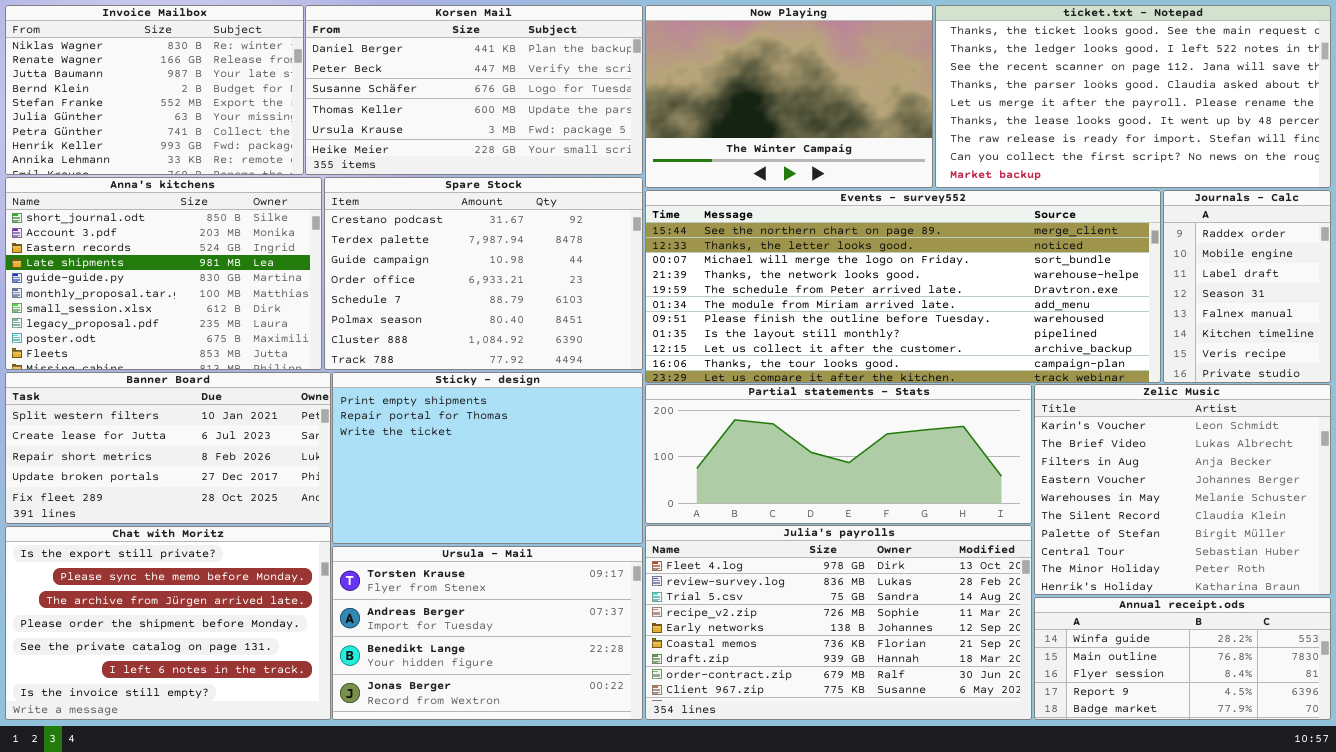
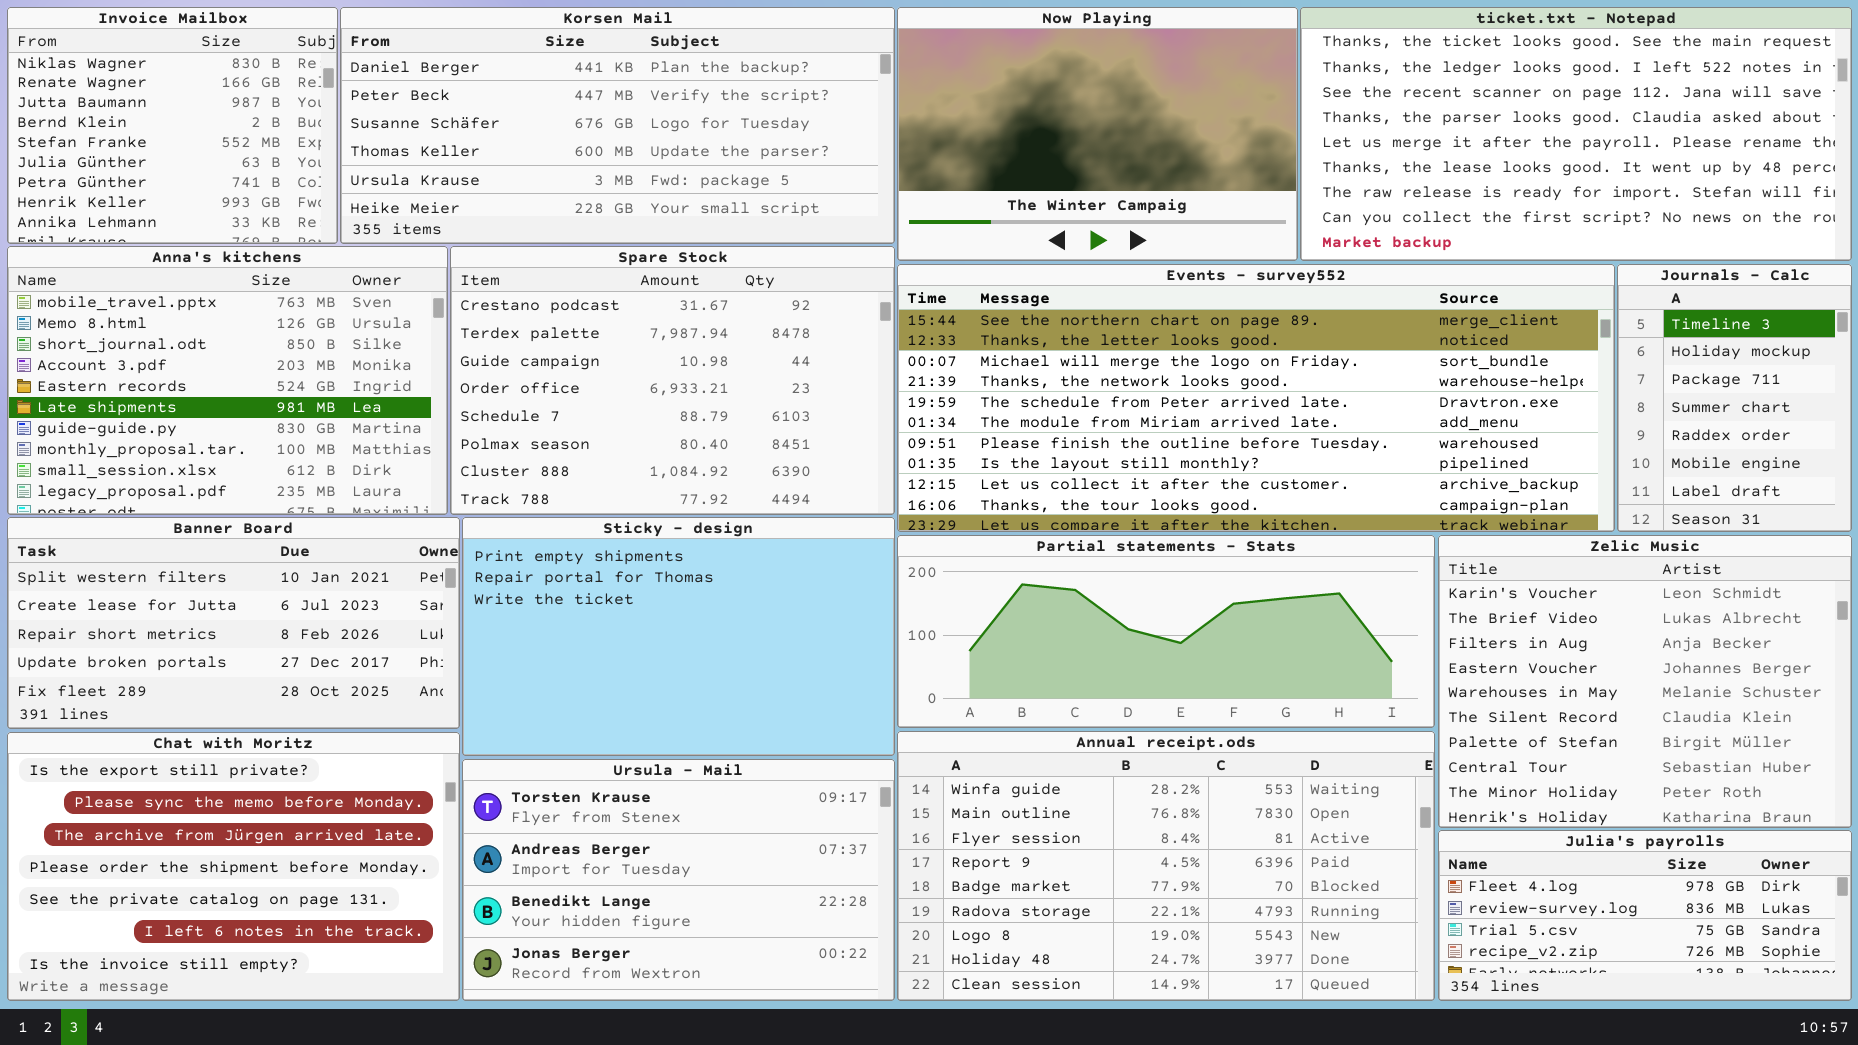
Invoice Mailbox: [5,5,304,175] -> [7,7,338,244], resized
Korsen Mail: [305,5,643,175] -> [340,7,895,244], resized
Anna's kitchens: [5,177,322,370] -> [7,246,448,515], scrolled up 2 rows
Journals - Calc: [1163,190,1331,383] -> [1617,264,1852,532], scrolled up 4 rows
Julia's payrolls: [645,525,1032,720] -> [1438,830,1852,1001], moved, resized
Annual receipt.ods: [1034,597,1331,720] -> [897,731,1435,1001], moved, resized

